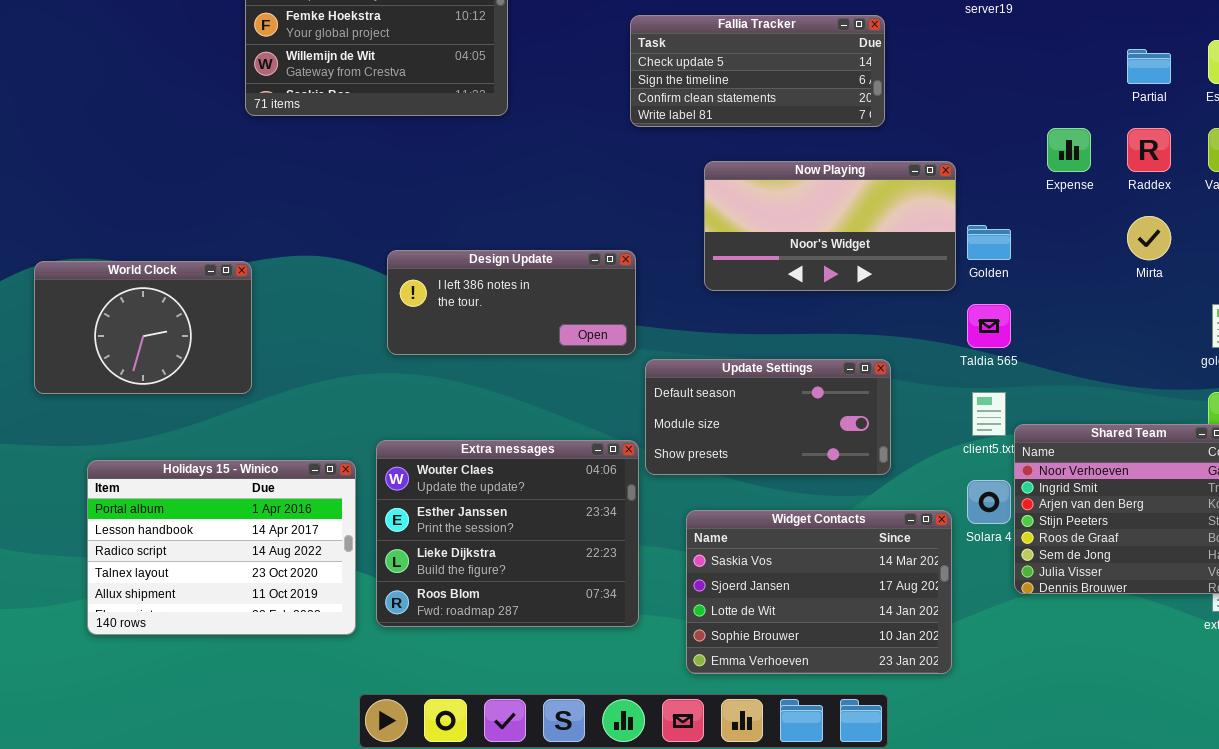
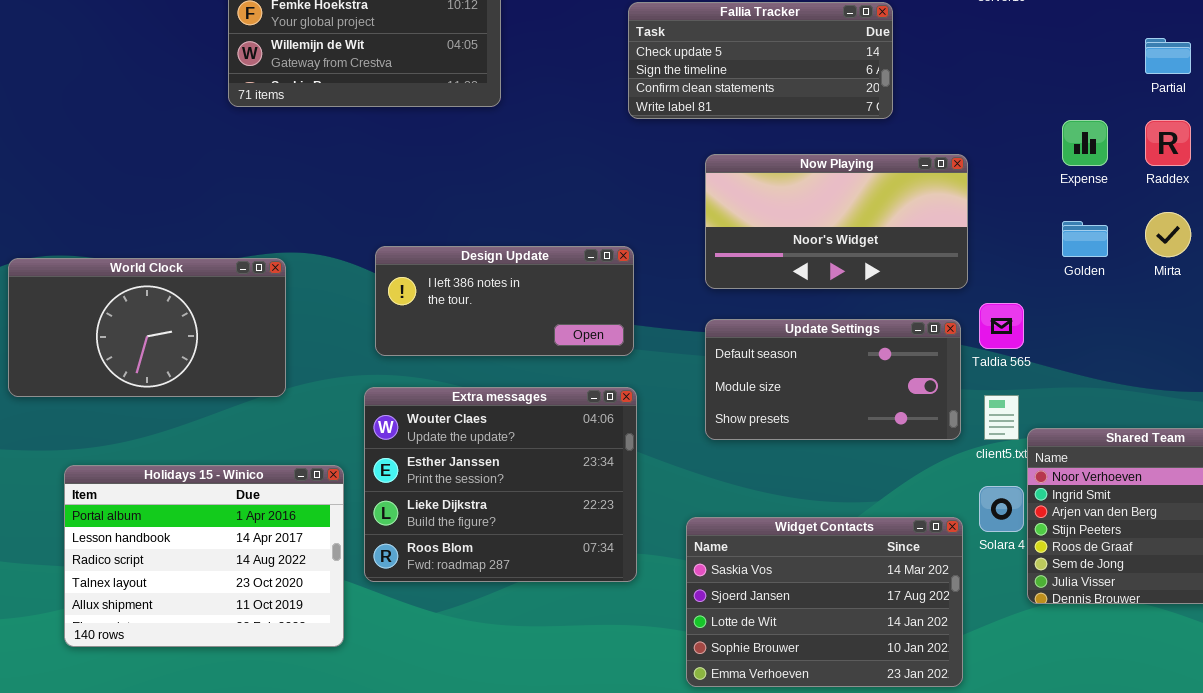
Golden: [967,225,1011,260] -> [1062,221,1108,257], moved
World Clock: [34,261,252,394] -> [8,258,286,397], resized
Update Settings: [645,359,891,475] -> [705,319,961,440], moved
Extra messages: [376,440,639,627] -> [364,387,637,582], moved

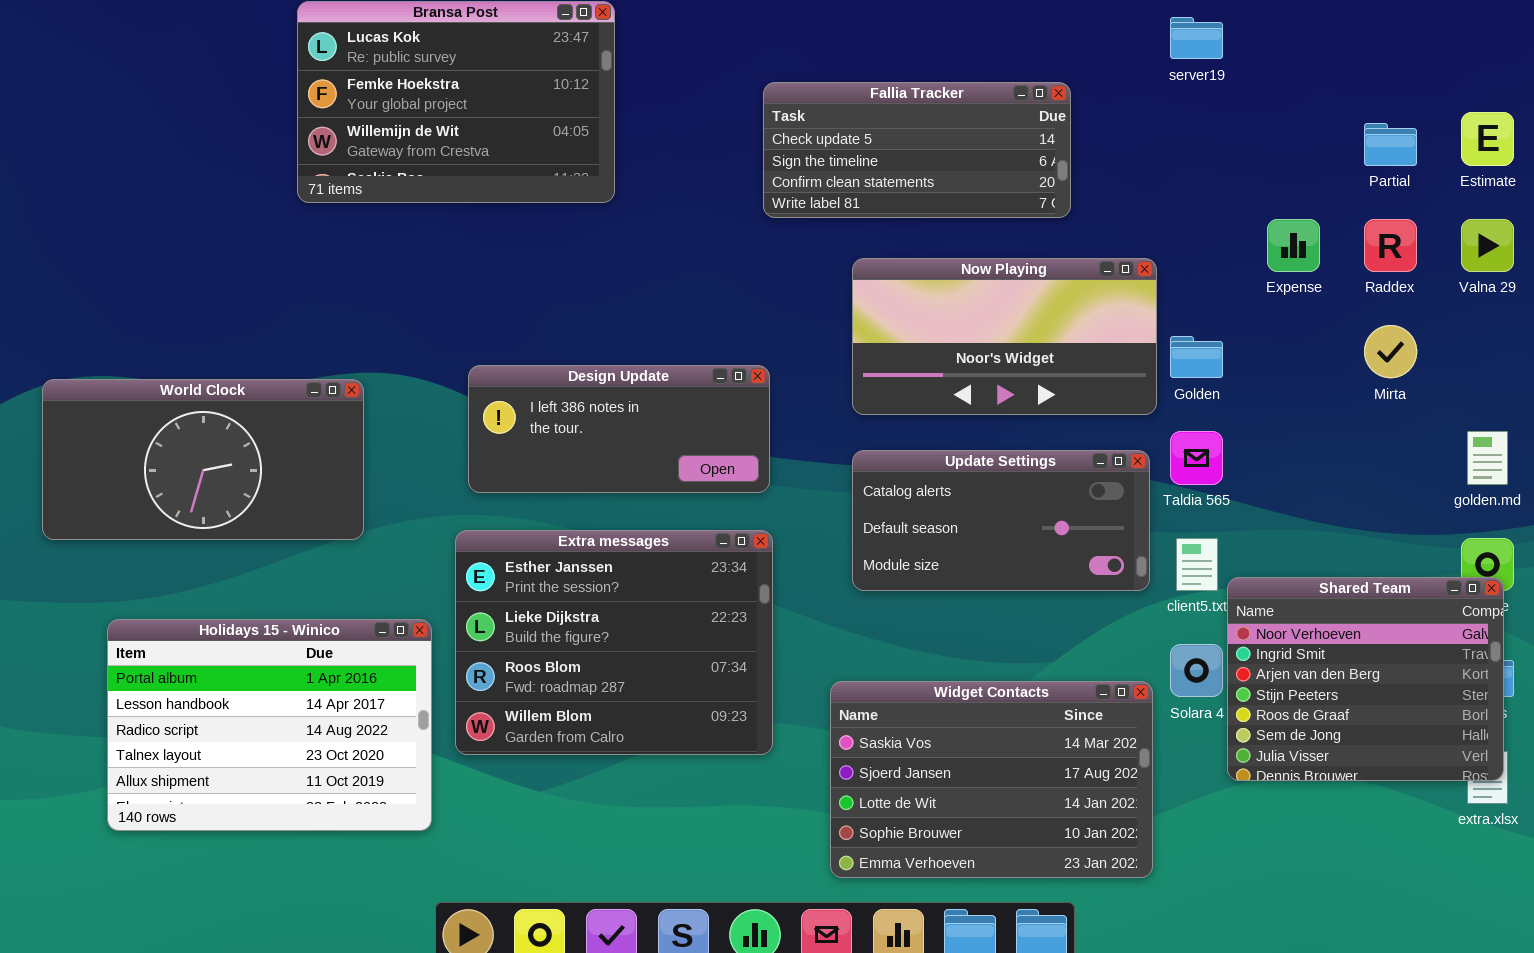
Golden: [1062,221,1108,257] -> [1170,336,1223,378], moved
Update Settings: [705,319,961,440] -> [852,450,1150,591], scrolled up 1 row
Extra messages: [364,387,637,582] -> [455,530,773,755], scrolled down 1 row

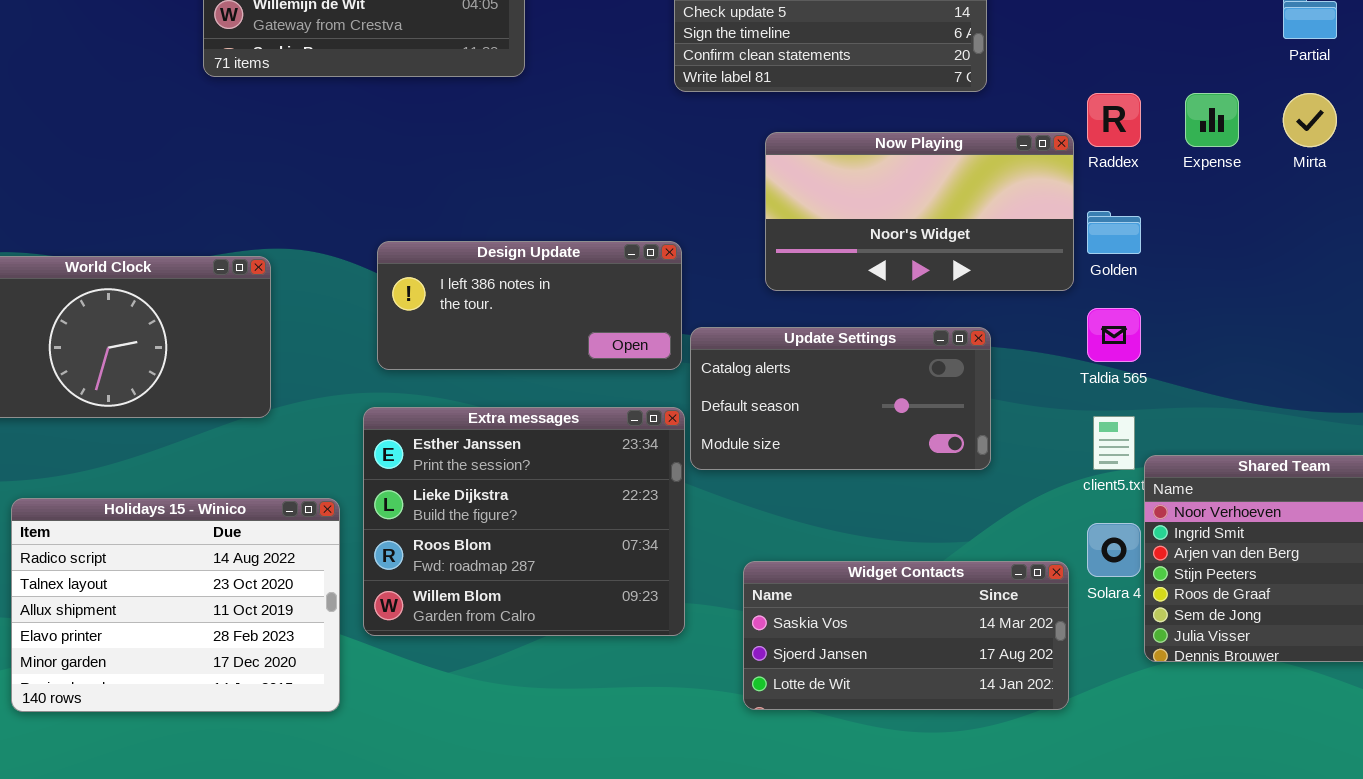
Raddex: [1364,219,1417,272] -> [1087,93,1141,147], moved
Mirta: [1364,325,1417,378] -> [1283,93,1337,147], moved
Update Settings: [852,450,1150,591] -> [690,327,991,470], moved
Holidays 15 - Winico: [107,619,432,831] -> [11,498,340,712], scrolled down 2 rows
Widget Contacts: [830,681,1153,878] -> [743,561,1069,710], resized

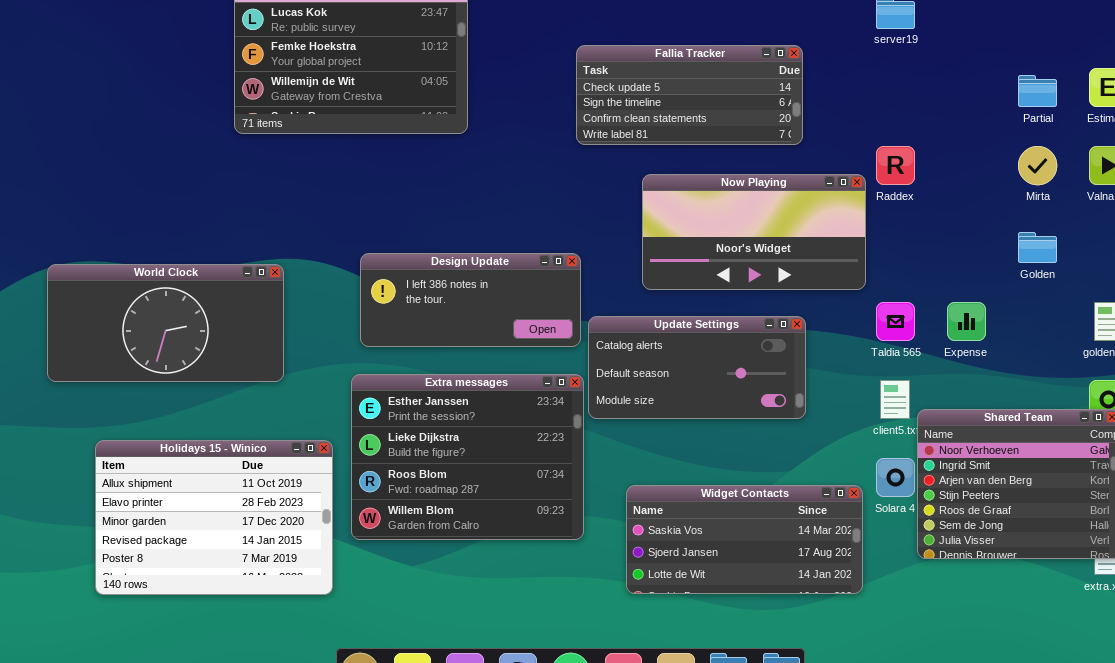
Expense: [1185,93,1239,147] -> [947,302,986,341], moved
Golden: [1087,211,1141,254] -> [1018,232,1057,263], moved
Holidays 15 - Winico: [11,498,340,712] -> [95,440,333,595], scrolled down 2 rows

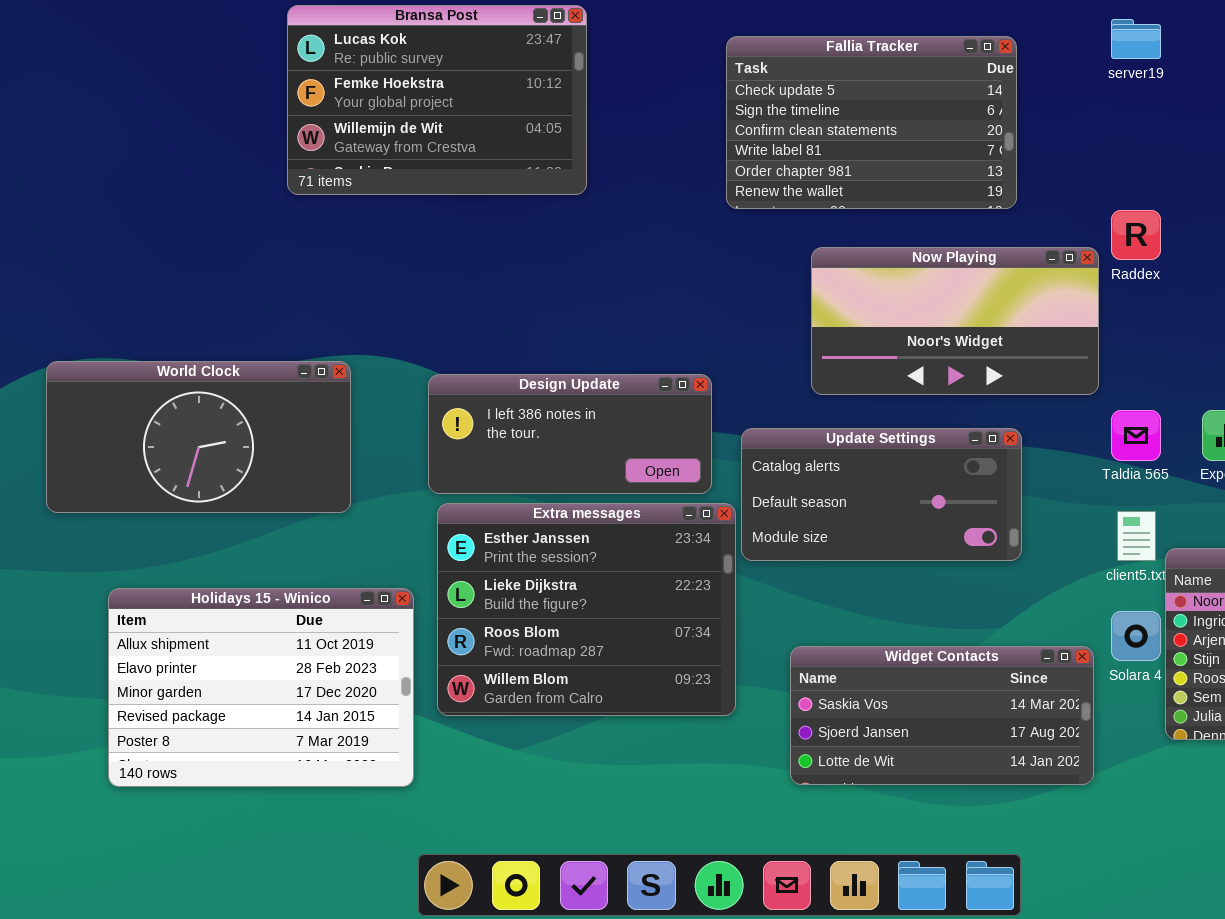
Fallia Tracker: [576,45,803,145] -> [726,36,1017,209], resized
Design Update: [360,253,581,347] -> [428,374,712,494], moved

